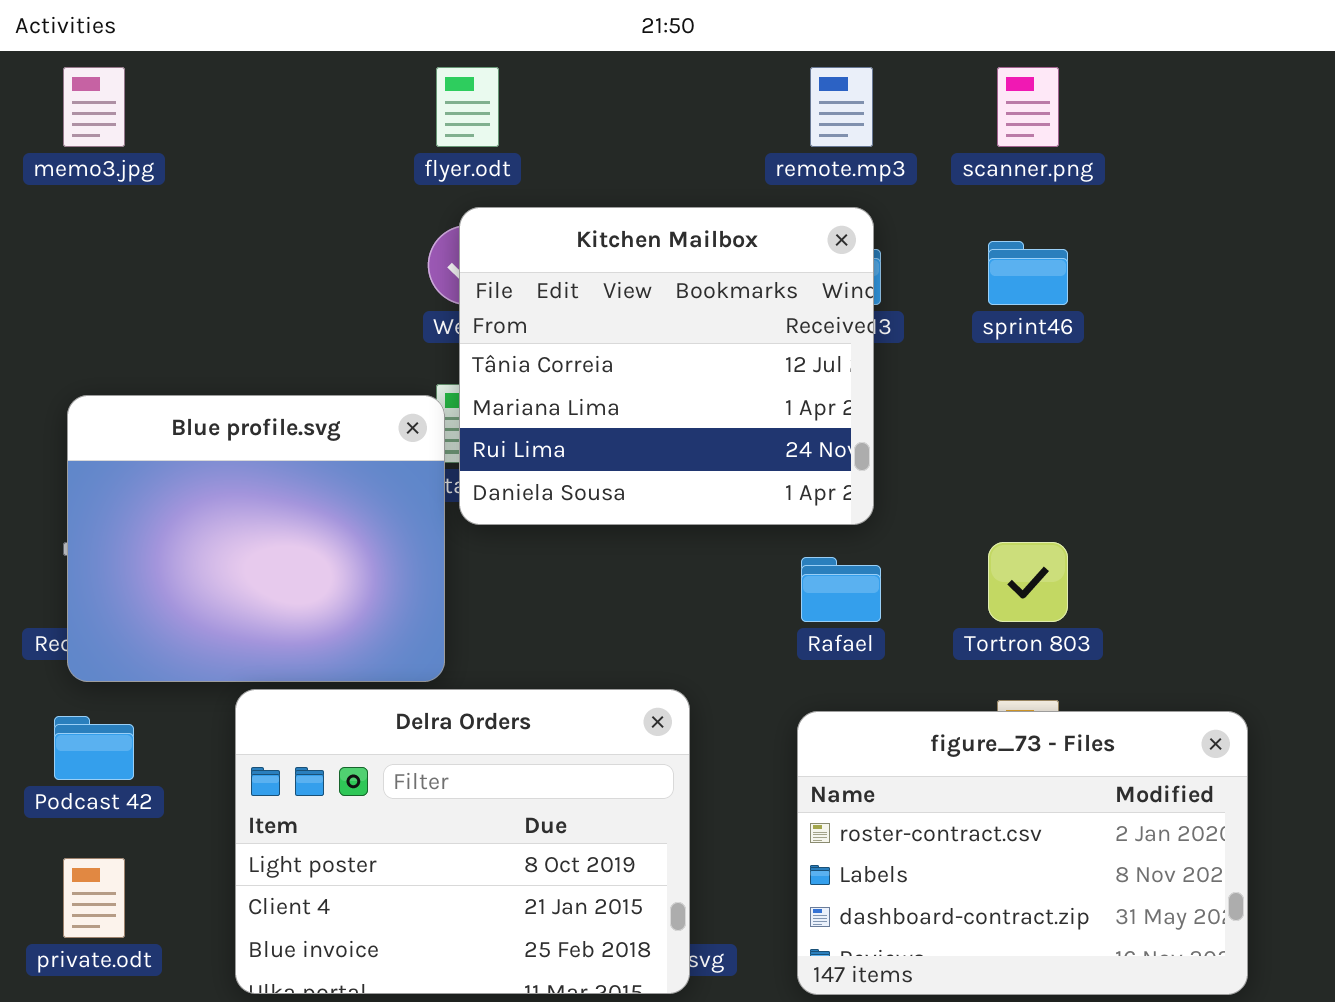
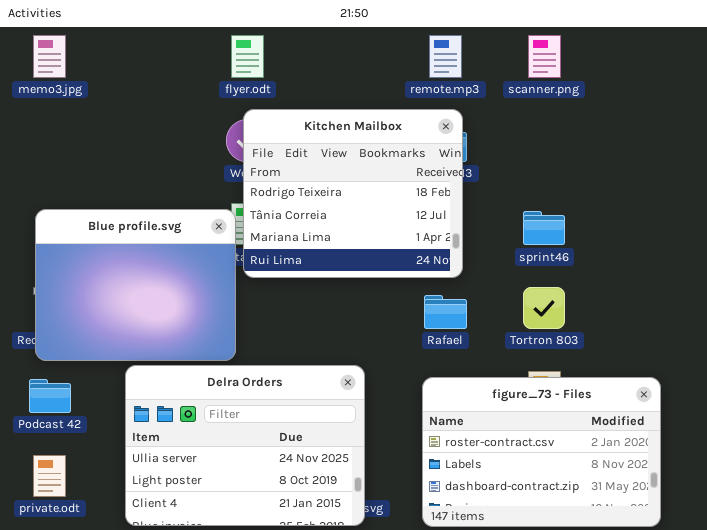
Kitchen Mailbox: [459,207,874,525] -> [243,109,463,278], scrolled up 1 row
sprint46: [988,241,1068,305] -> [523,211,565,245], moved
Delra Orders: [235,689,690,994] -> [125,365,365,526], scrolled up 1 row

